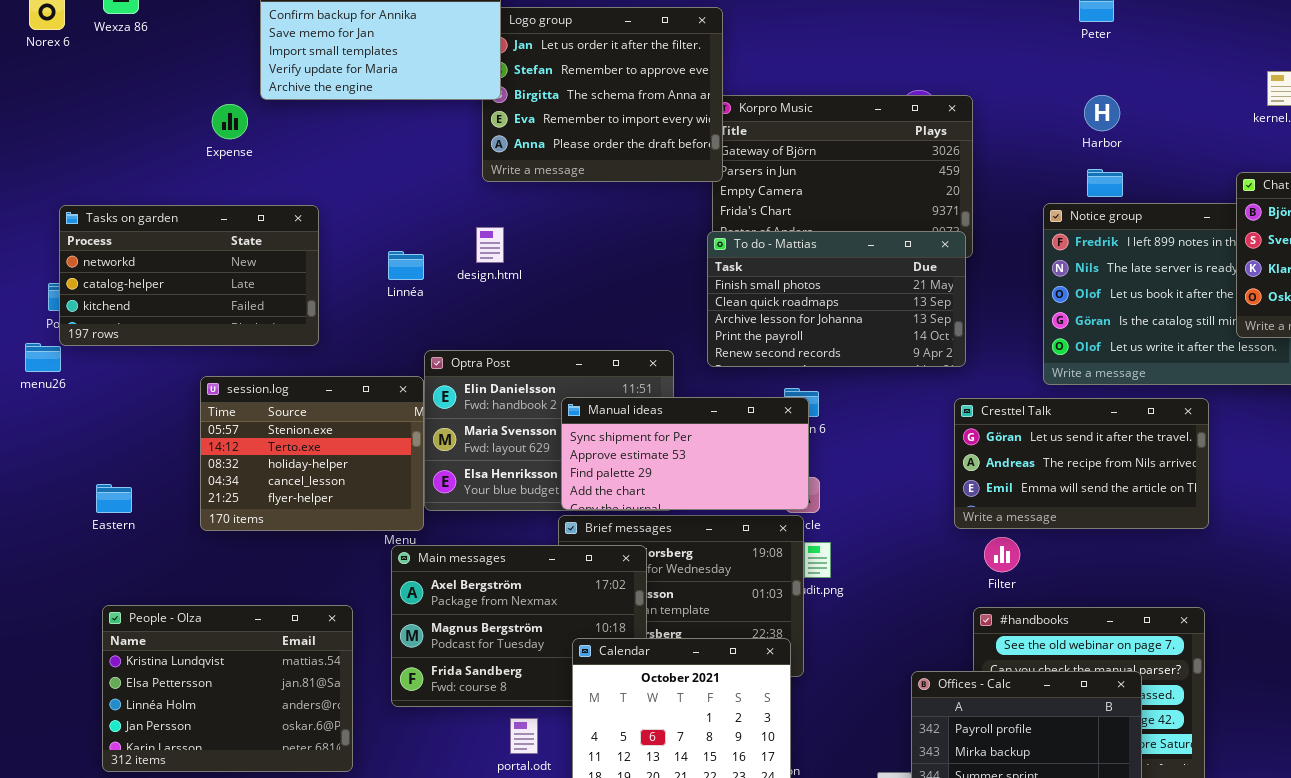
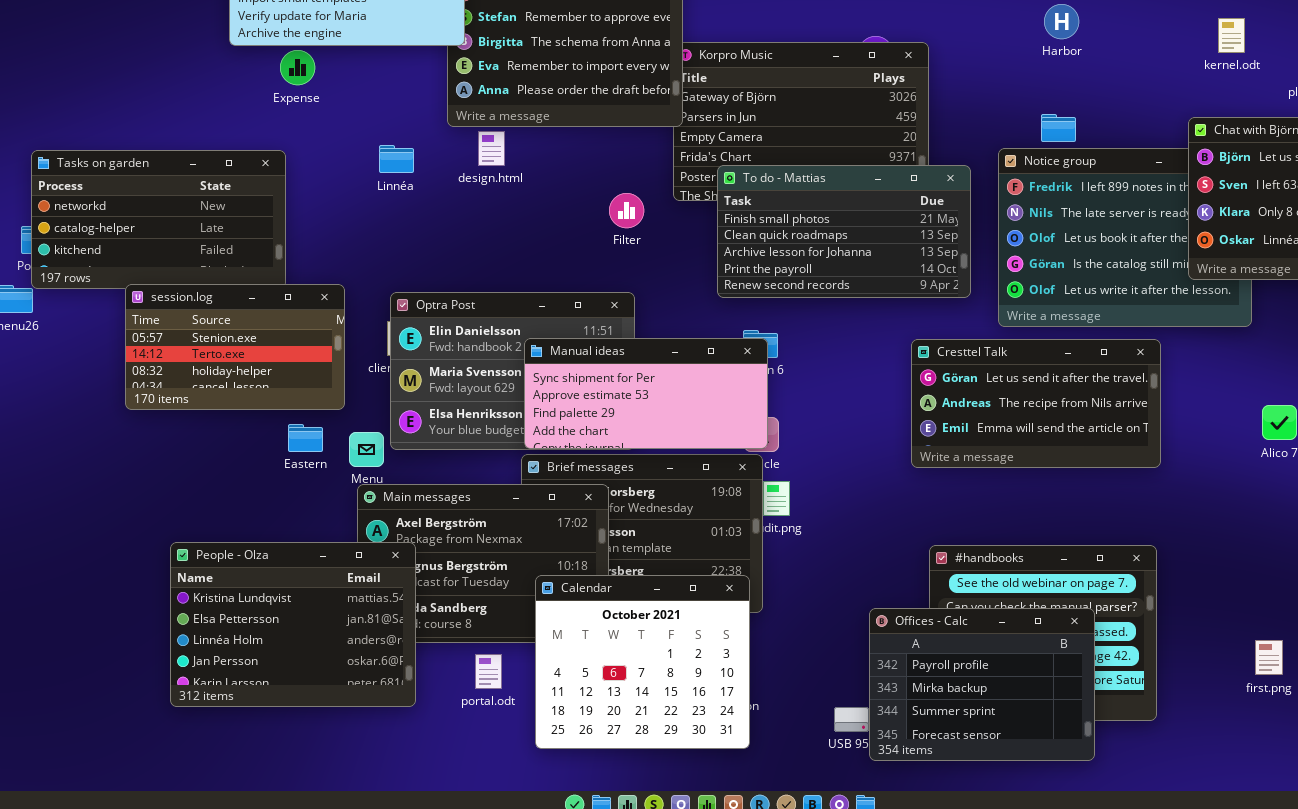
Harbor: [1084,95,1120,131] -> [1044,4,1079,39], moved
Expense: [212,104,248,139] -> [280,50,315,85], moved
design.html: [476,227,504,263] -> [478,131,505,166], moved
To do - Mattias: [707,231,966,367] -> [717,165,971,298], moved
Linnéa: [388,251,424,280] -> [379,145,414,173], moved
session.log: [200,376,424,531] -> [125,284,345,410], moved, resized
Eastern: [96,484,132,513] -> [288,424,323,452], moved
Filter: [984,537,1020,572] -> [609,193,644,228], moved
People - Olza: [102,605,353,772] -> [170,542,416,707], moved

